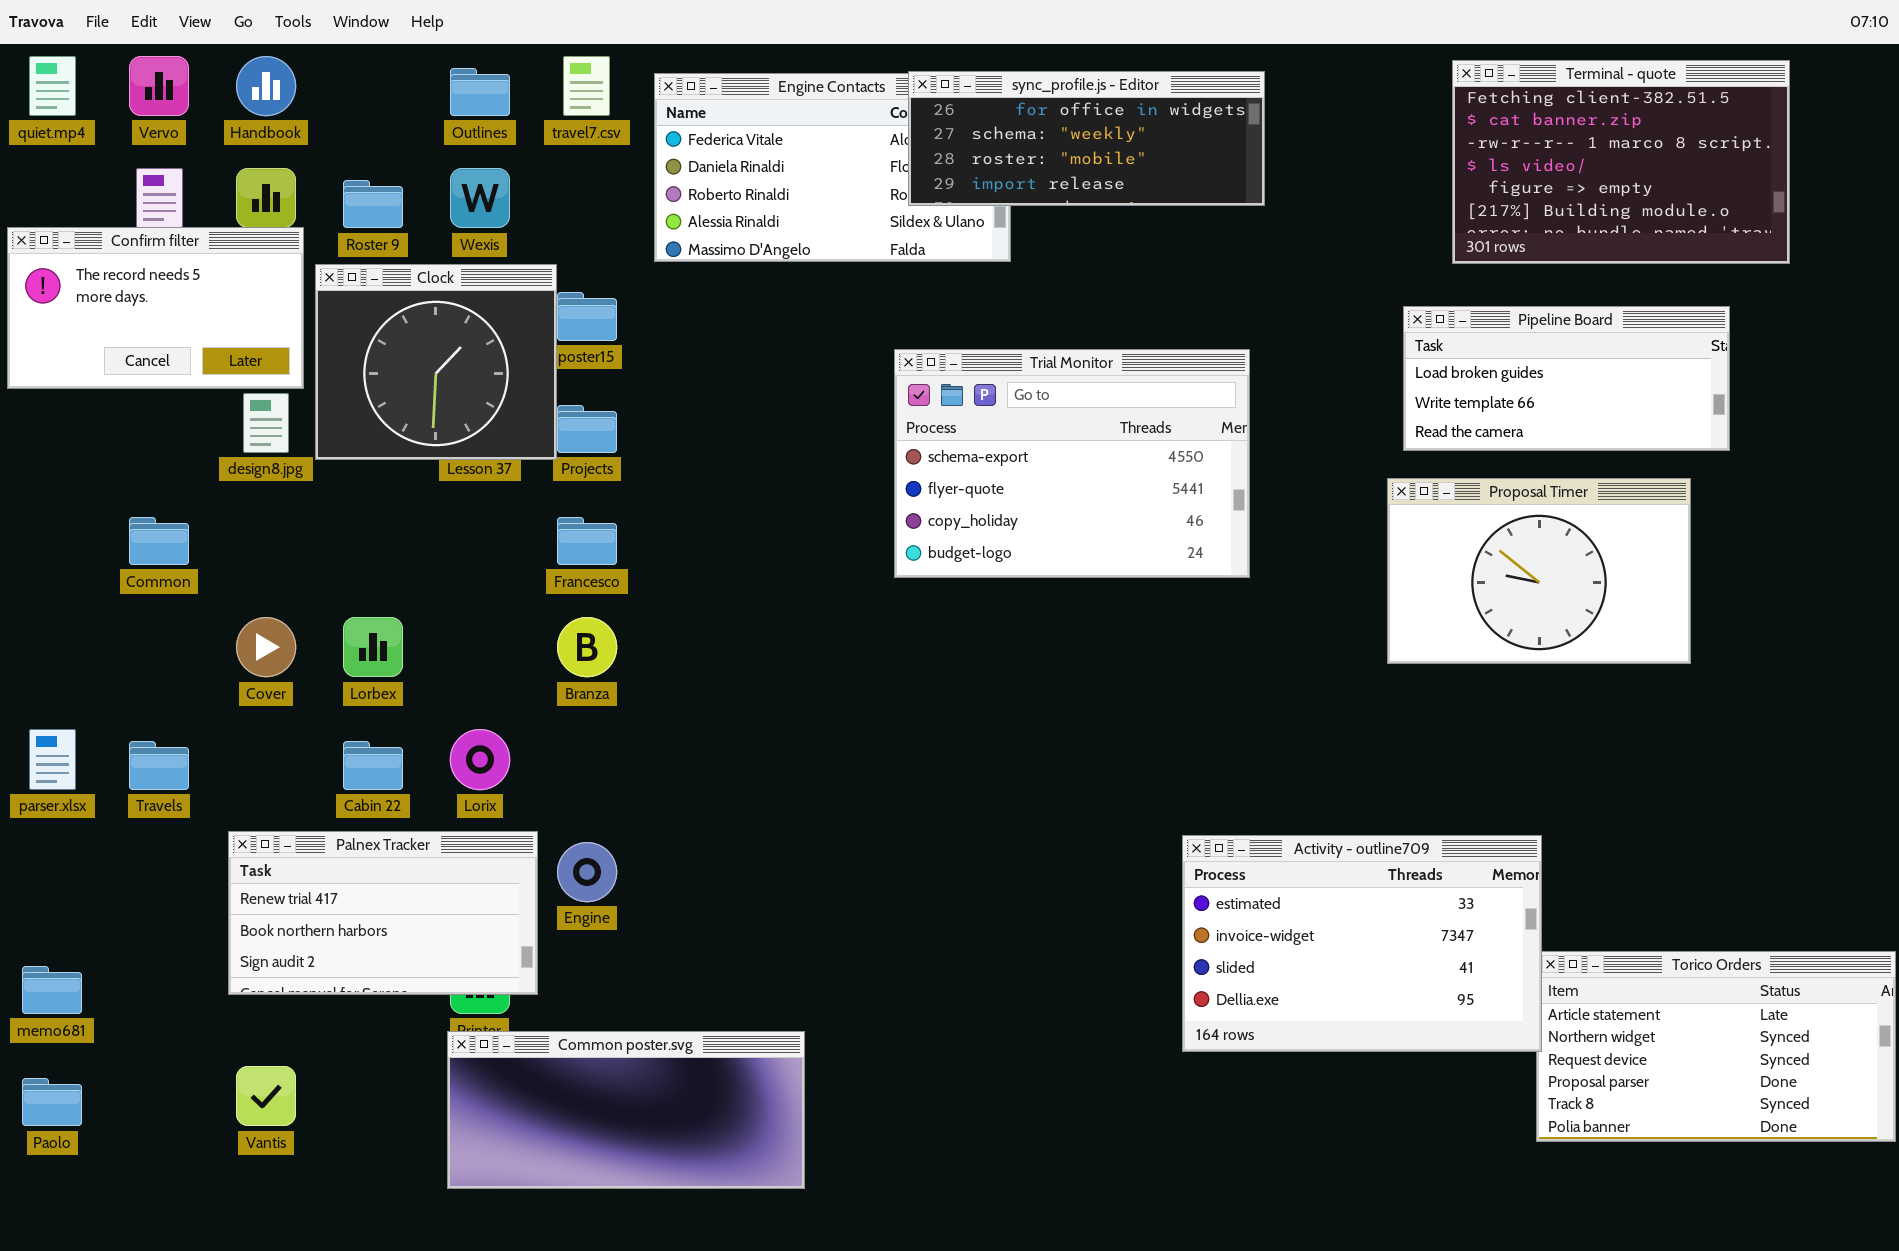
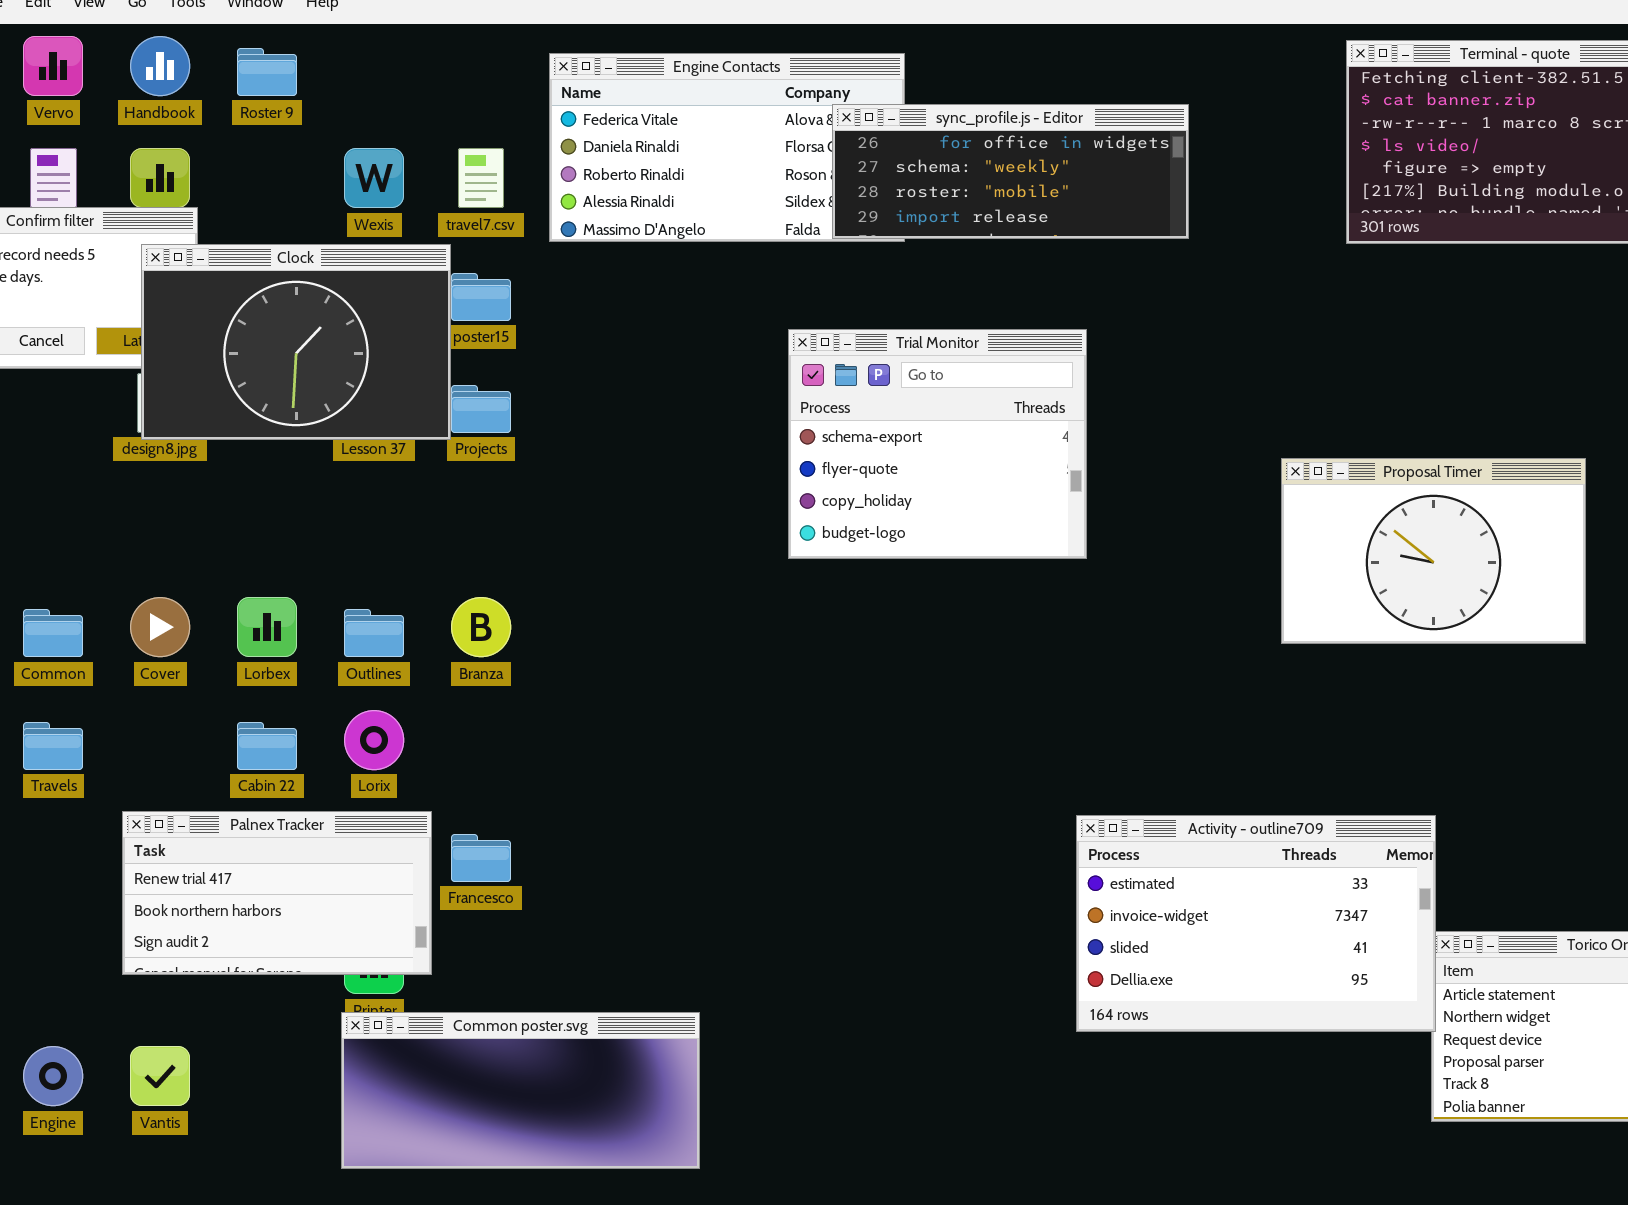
travel7.csv: [563,56,610,116] -> [458,148,504,208], moved
Outlines: [450,68,510,116] -> [344,609,404,657], moved
sync_profile.js - Editor: [908,71,1265,206] -> [832,104,1189,239], moved
Roster 9: [343,180,403,228] -> [237,48,297,96], moved
Clock: [315,264,557,460] -> [141,244,451,440], resized
Pipeline Board: [1403,306,1730,451] -> none, closed
Trial Monitor: [894,349,1250,578] -> [788,329,1087,559], resized
Common: [129,517,189,565] -> [23,609,83,657], moved
Francesco: [557,517,617,565] -> [451,834,511,882], moved
Engine: [557,842,617,902] -> [23,1046,83,1106], moved

